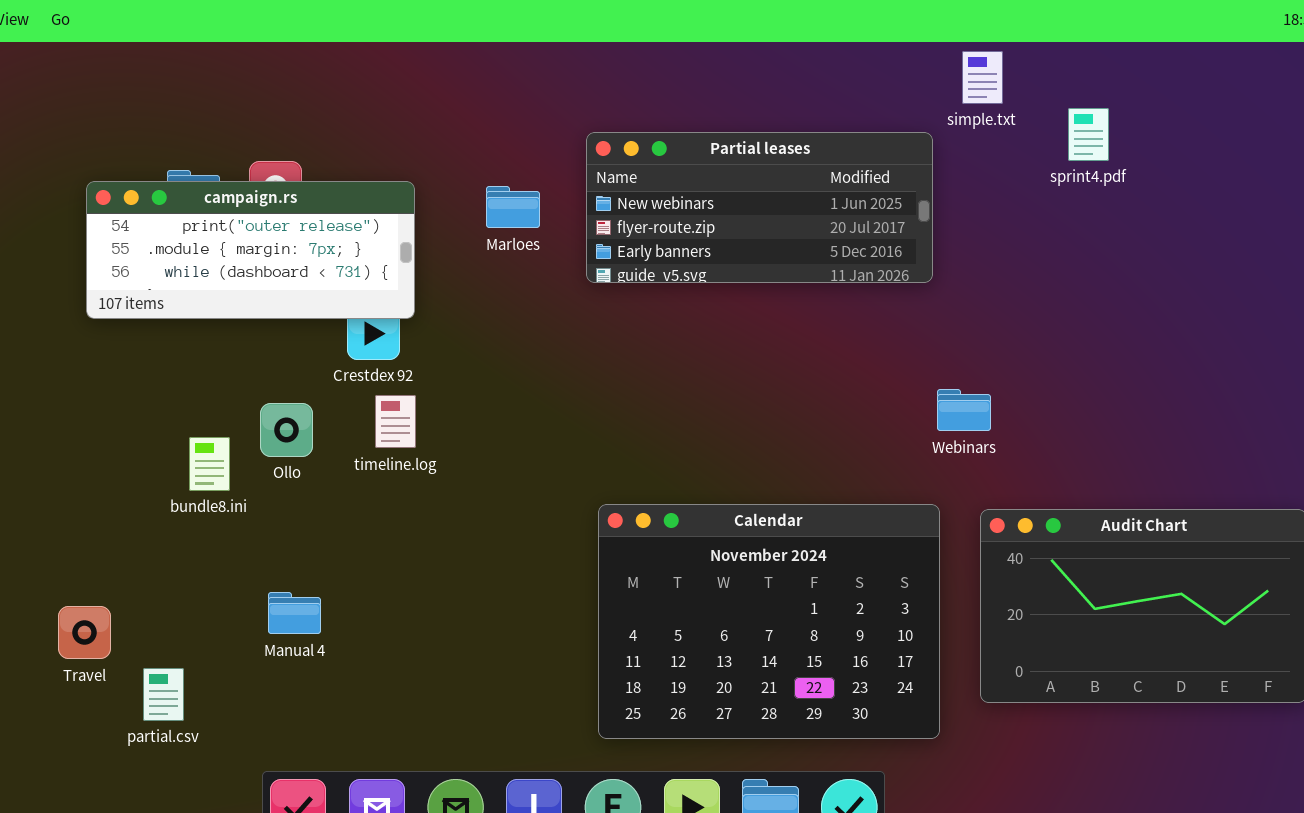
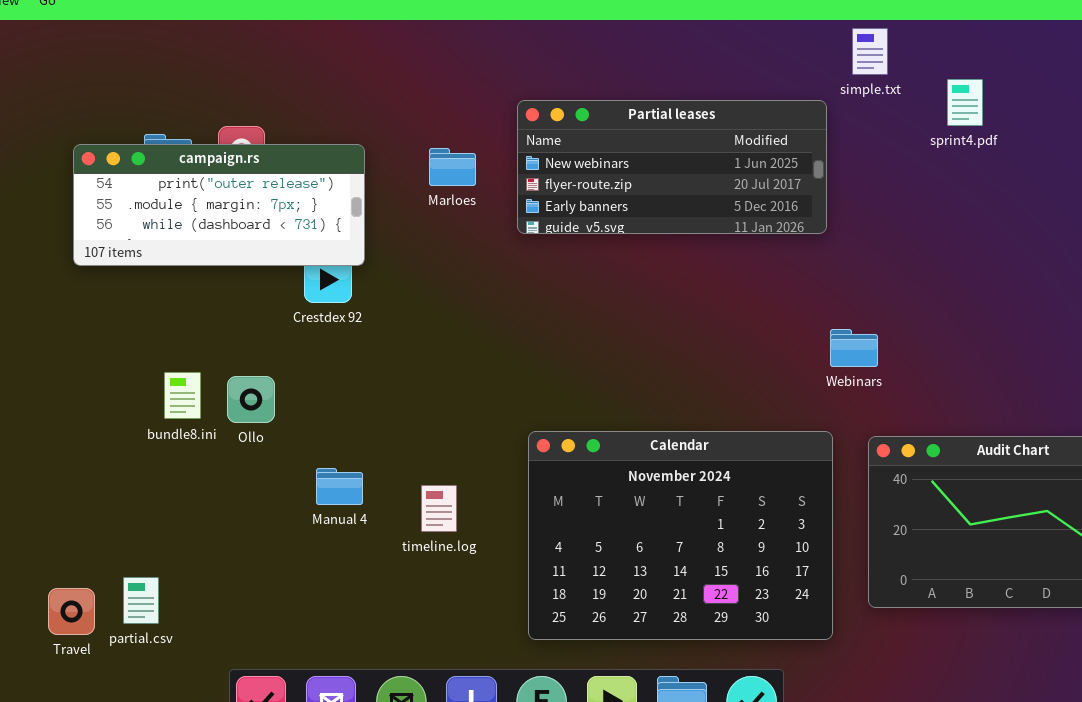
timeline.log: [375,395,416,448] -> [421,485,457,532], moved
Ollo: [260,403,313,457] -> [227,376,275,423], moved
Manual 4: [268,592,321,634] -> [316,468,363,505], moved
Travel: [58,606,111,659] -> [48,588,95,635], moved

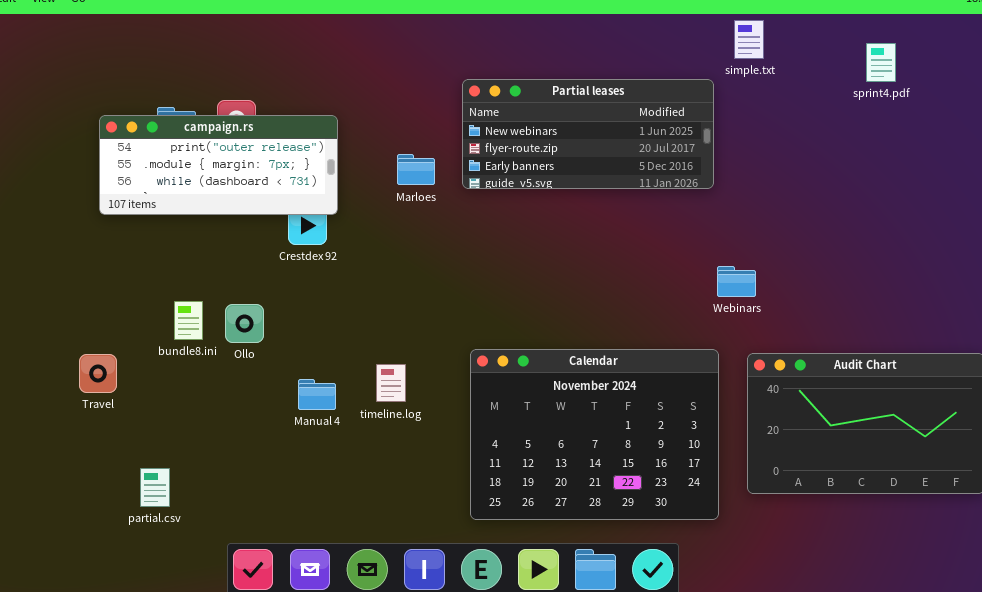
sprint4.pdf: [947,79,983,126] -> [866,43,896,82], moved
Marloes: [429,148,476,186] -> [397,154,435,185], moved
timeline.log: [421,485,457,532] -> [376,364,406,402], moved
Travel: [48,588,95,635] -> [79,354,117,393], moved

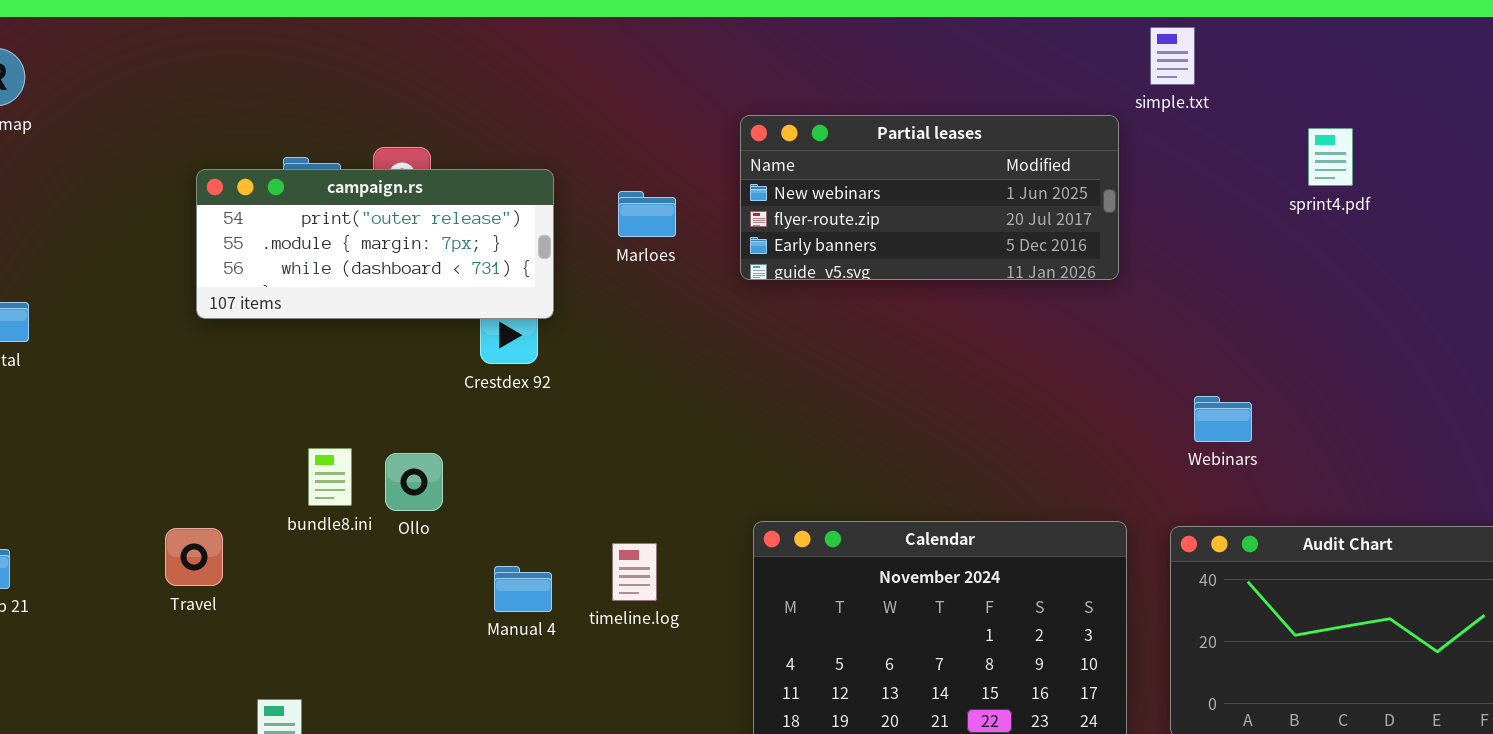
sprint4.pdf: [866,43,896,82] -> [1308,128,1353,186], moved
Marloes: [397,154,435,185] -> [618,191,676,237], moved
Webinars: [717,266,756,297] -> [1194,396,1252,442], moved

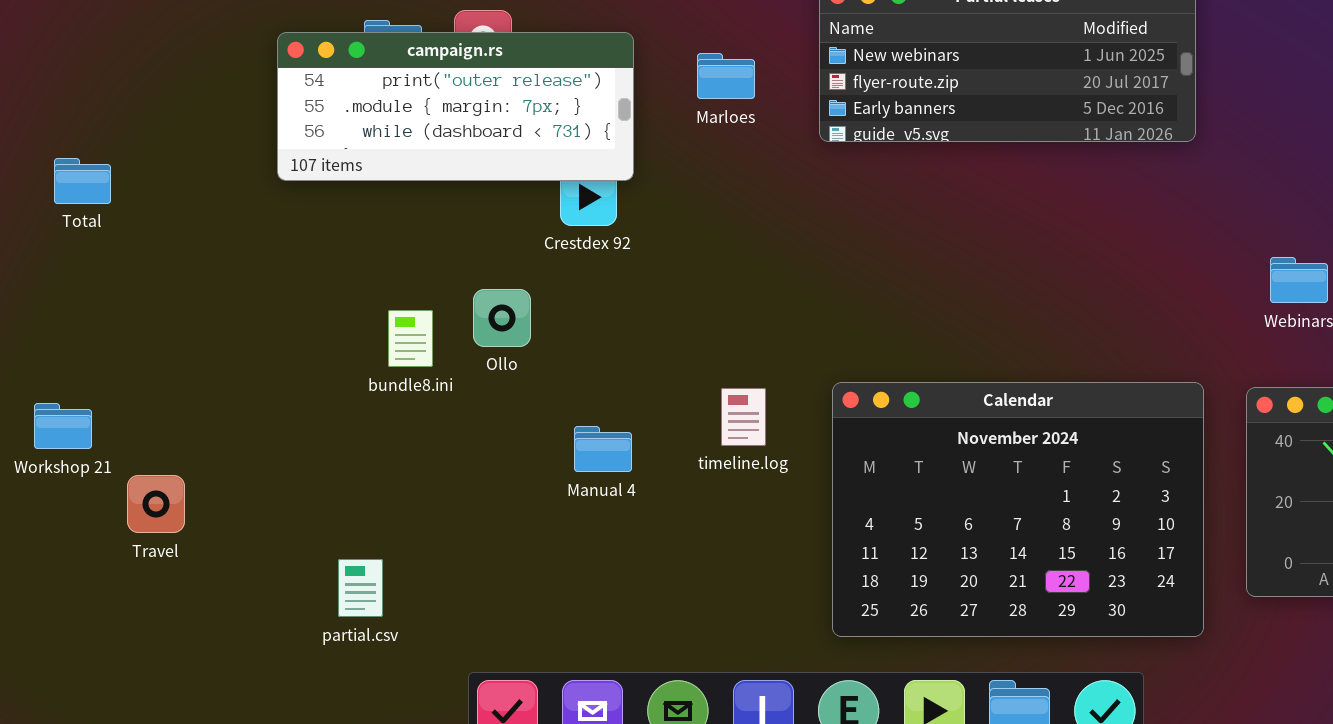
Ollo: [385,453,443,511] -> [473,289,531,347], moved
Travel: [165,528,223,586] -> [127,475,185,533], moved
timeline.log: [612,543,657,601] -> [721,388,766,446], moved

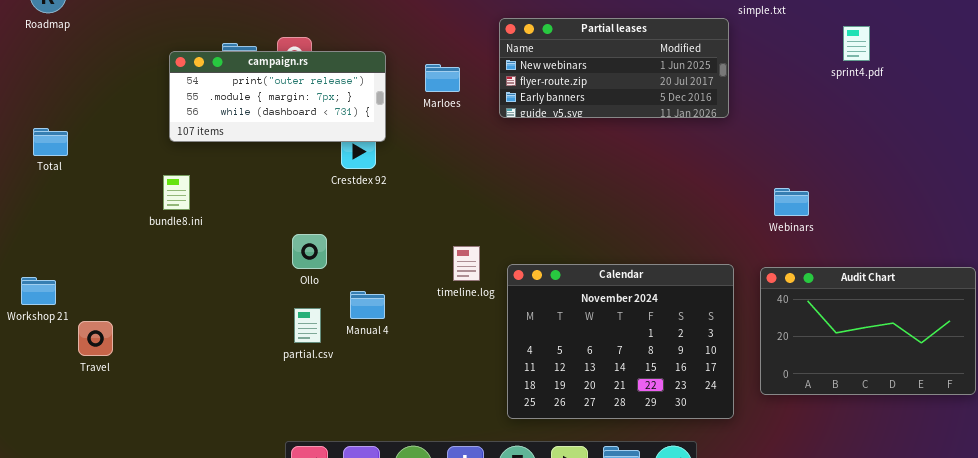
Ollo: [473,289,531,347] -> [292,234,327,269], moved
bundle8.ini: [388,310,433,367] -> [163,175,190,210], moved
timeline.log: [721,388,766,446] -> [453,246,480,281], moved
partial.csv: [338,559,383,617] -> [294,308,321,343], moved

